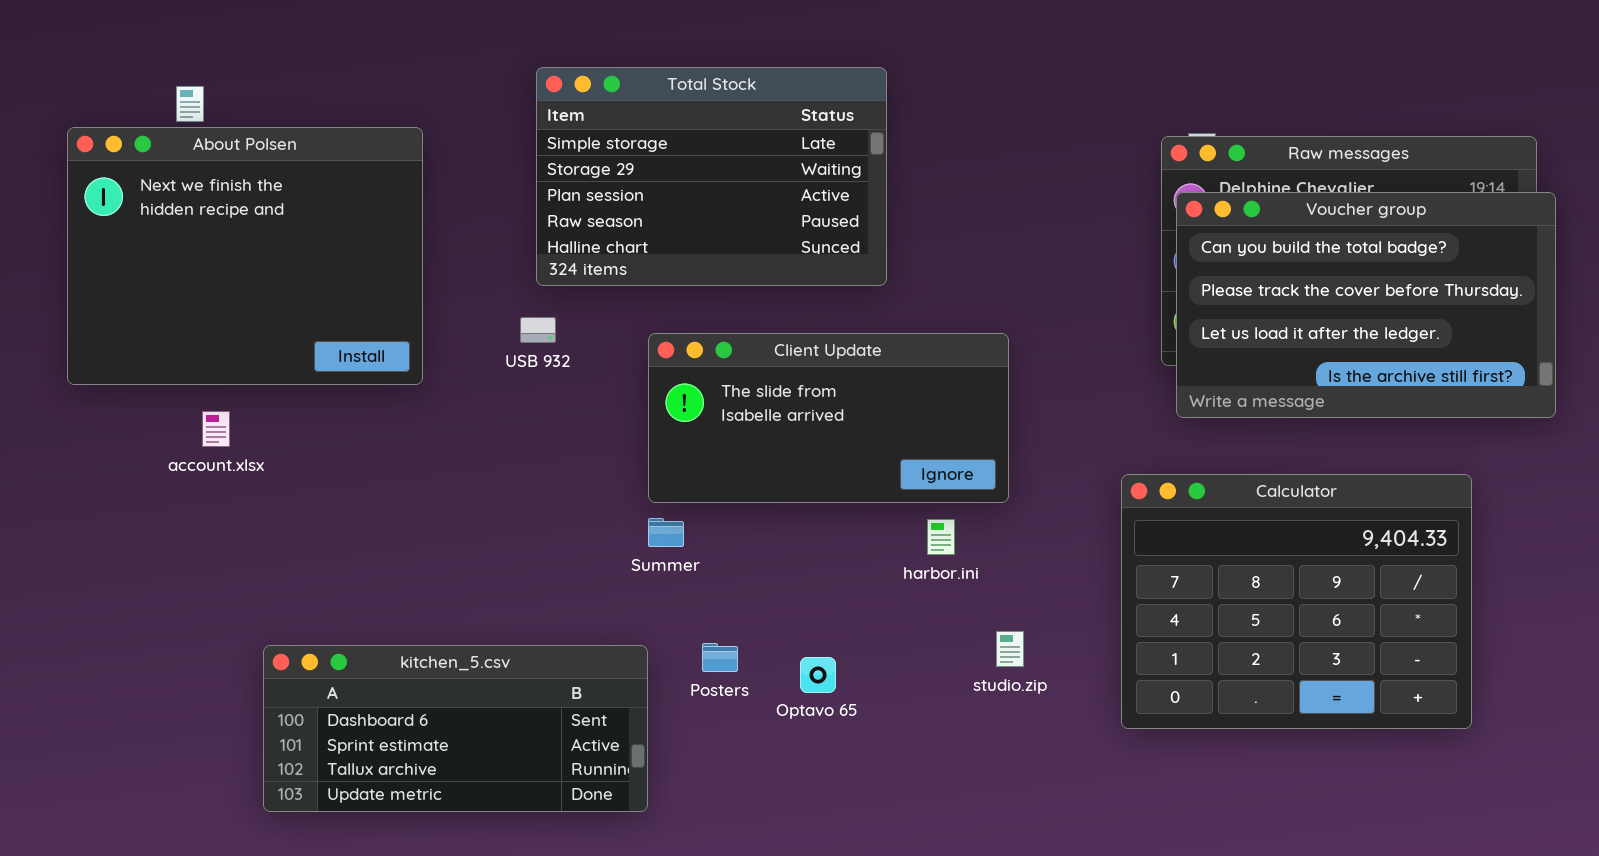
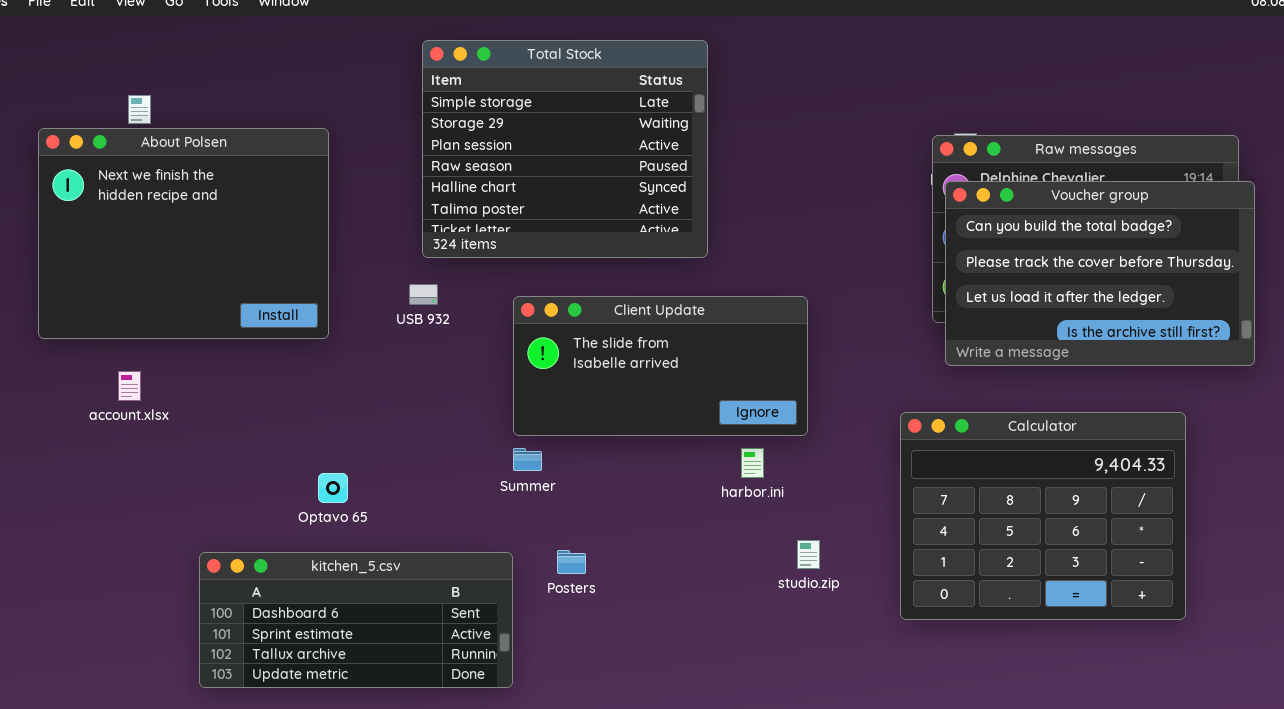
Total Stock: [536,67,887,286] -> [422,40,708,258], resized
account.xlsx: [202,411,230,447] -> [118,371,141,401], moved
Optavo 65: [800,657,836,693] -> [318,473,348,503], moved

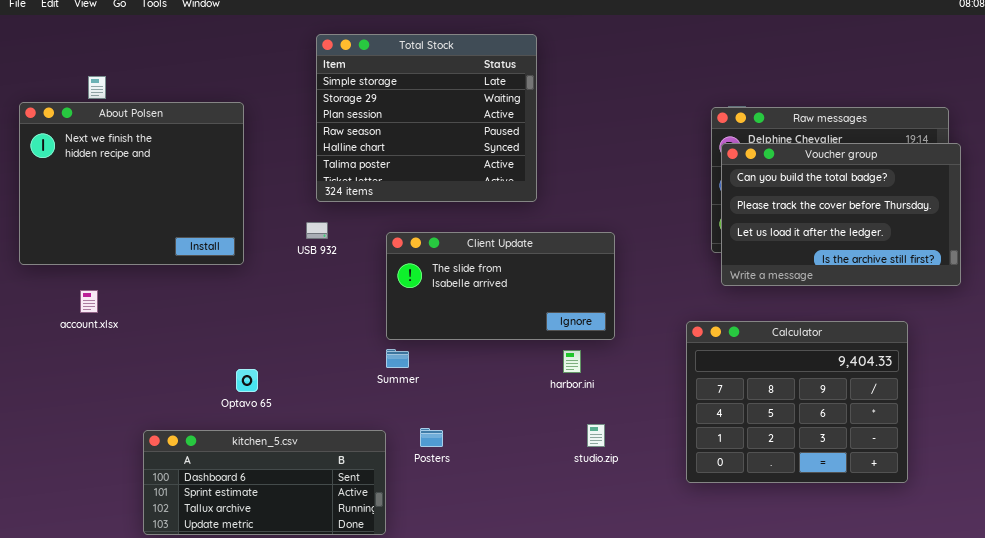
studio.zip: [797,540,820,569] -> [587,424,605,447], moved

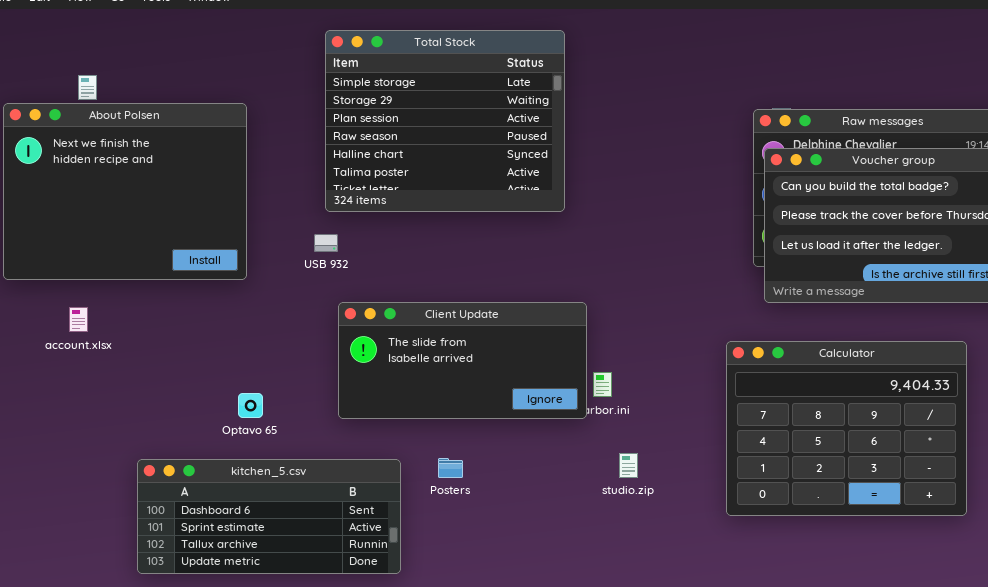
Client Update: [386,232,615,340] -> [338,302,587,419], moved

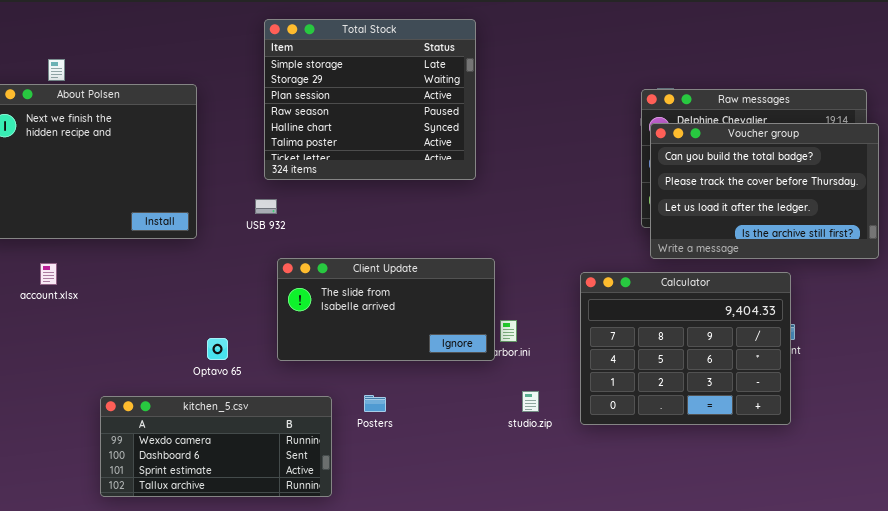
Calculator: [726,341,967,516] -> [580,272,791,425], moved
Optavo 65: [238,393,263,418] -> [207,338,228,360], moved
kitchen_5.csv: [137,459,401,574] -> [100,396,332,497], scrolled up 1 row

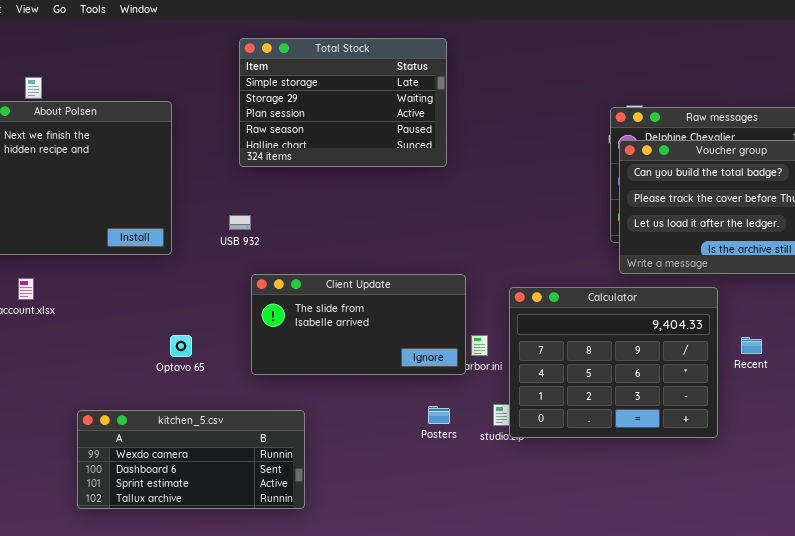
Total Stock: [264,19,476,180] -> [239,38,447,167], resized
Calculator: [580,272,791,425] -> [509,287,718,438], moved
Optavo 65: [207,338,228,360] -> [170,335,192,357], moved
Posters: [364,395,386,412] -> [428,406,450,424], moved

